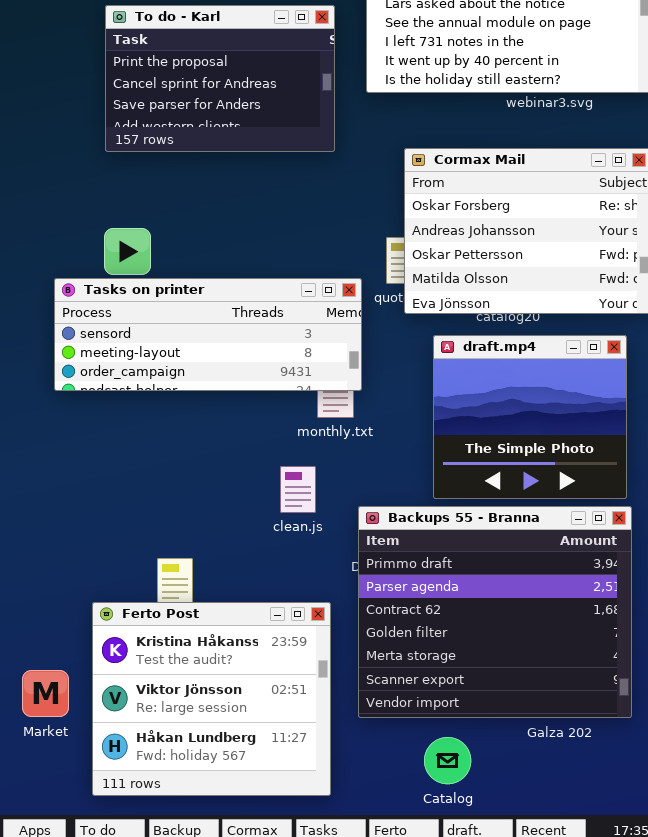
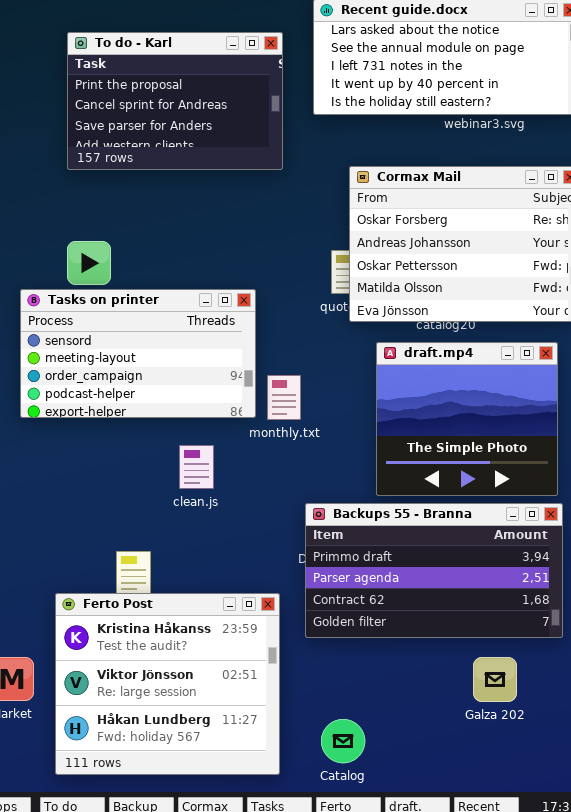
Tasks on printer: [54,278,362,391] -> [20,289,256,418], resized
clean.js: [280,466,316,513] -> [179,445,214,489], moved
Backups 55 - Branna: [358,506,632,718] -> [305,503,563,638], resized
Catalog: [424,737,471,784] -> [321,719,365,763], moved

